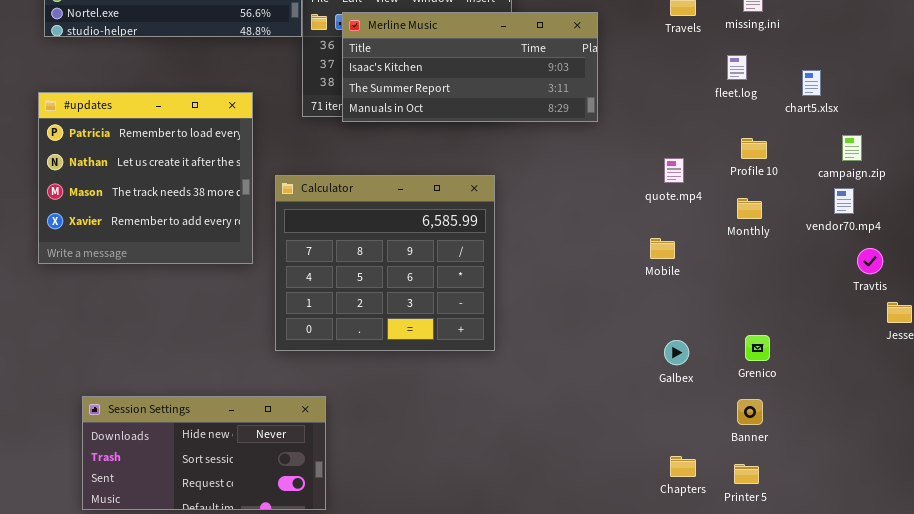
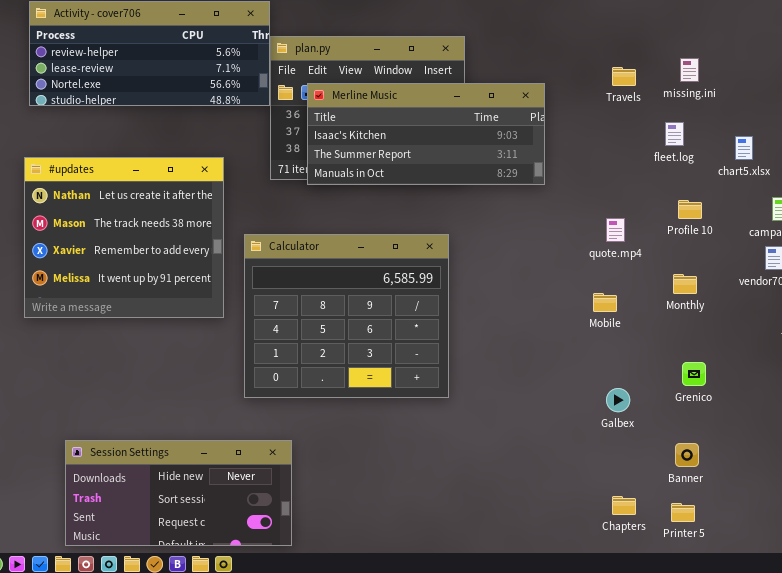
#updates: [38,92,253,264] -> [24,157,224,318], scrolled down 1 row
Monthly: [737,198,762,219] -> [673,274,697,294], moved
Grenico: [745,335,770,361] -> [682,362,706,386], moved

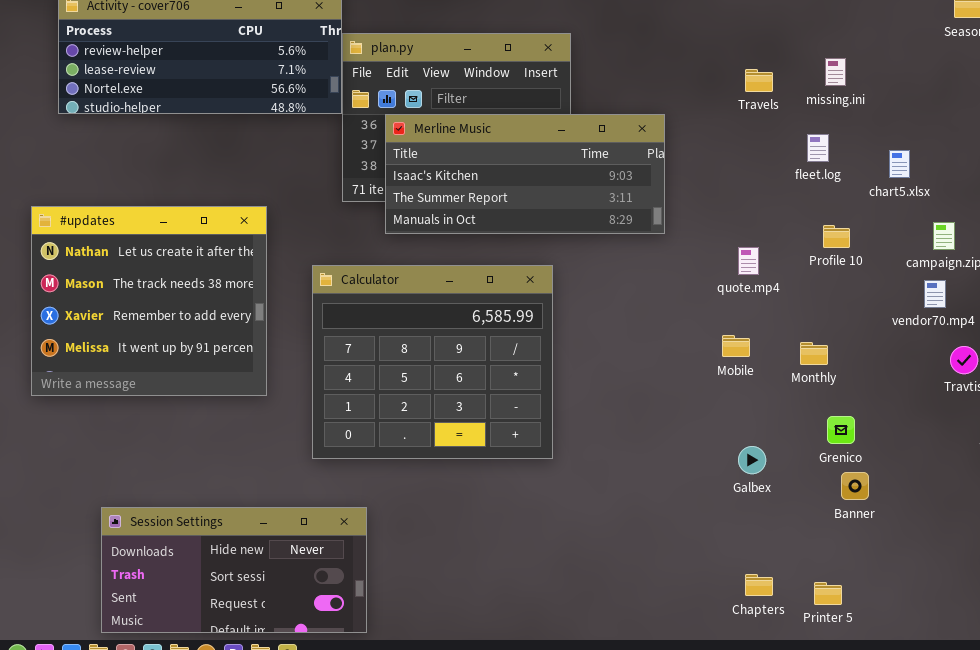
Merline Music: [307,83,545,185] -> [385,114,665,234], moved
#updates: [24,157,224,318] -> [31,206,267,396], moved
Monthly: [673,274,697,294] -> [800,342,828,365], moved
Banner: [675,443,699,467] -> [841,472,869,500], moved

